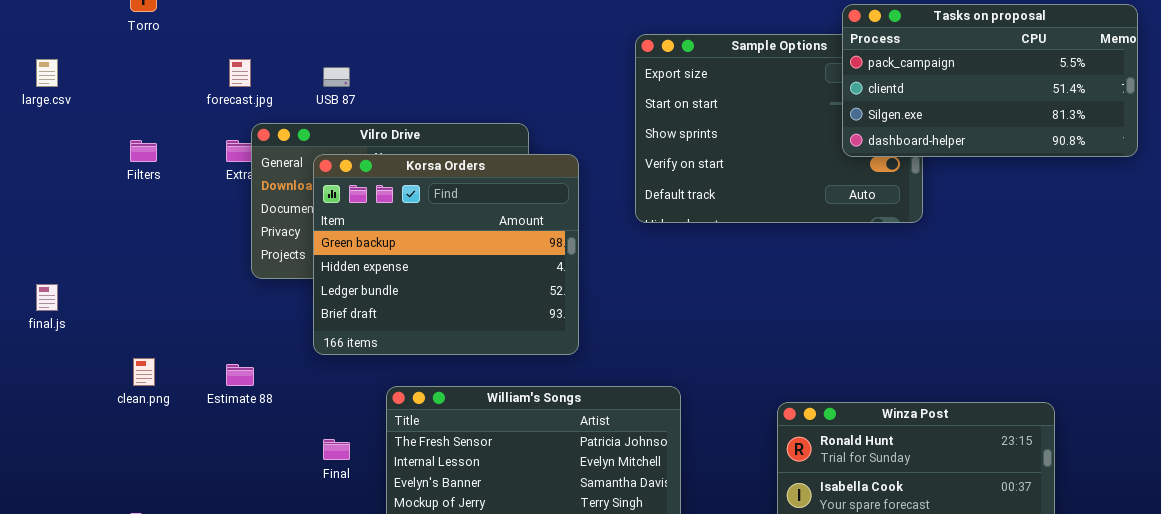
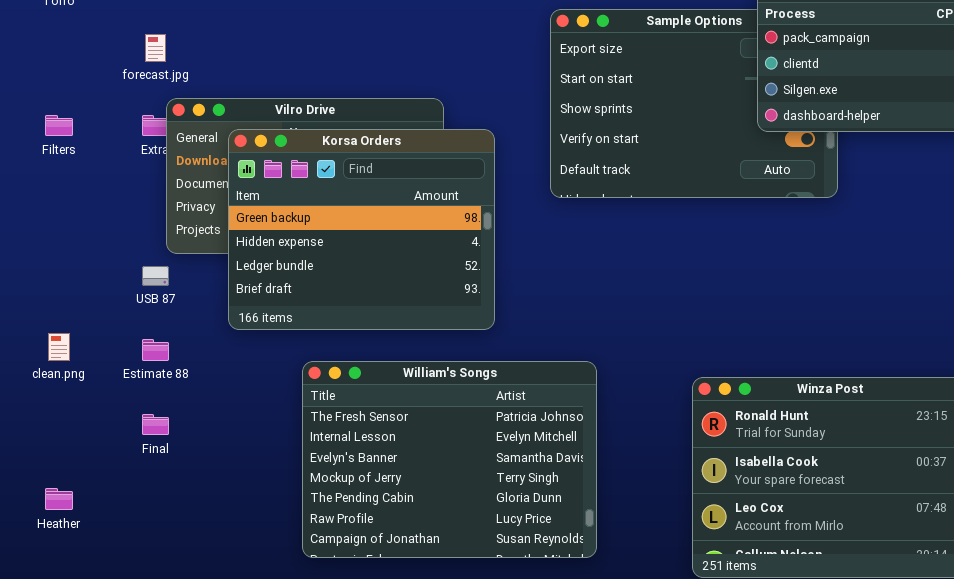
USB 87: [323,67,350,87] -> [142,266,169,286], moved
Final: [323,439,350,460] -> [142,414,169,435], moved

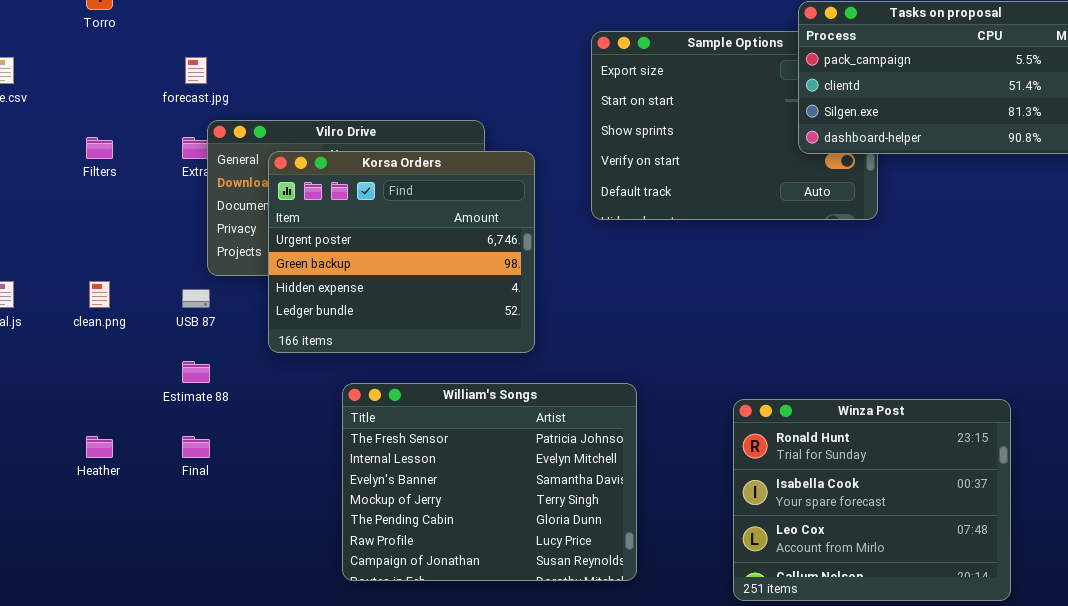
Korsa Orders: [228,129,495,330] -> [268,151,535,353], scrolled up 1 row
clean.png: [48,333,70,361] -> [89,281,110,308], moved
Heather: [45,488,73,510] -> [86,436,113,458], moved

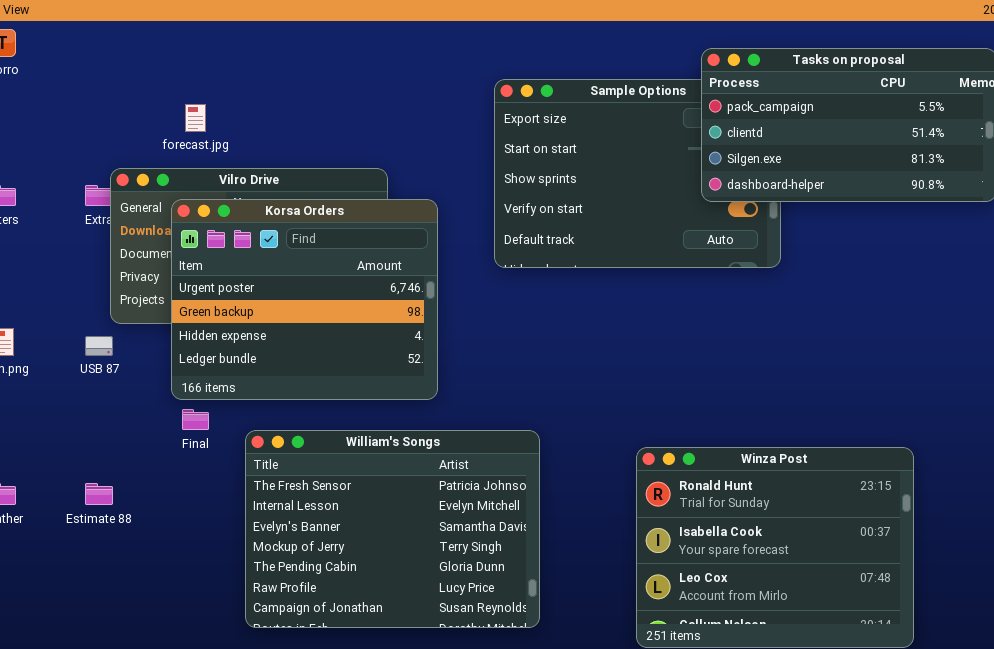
forecast.jpg: [185,57,207,84] -> [185,104,206,132], moved
Estimate 88: [182,361,210,383] -> [85,483,113,505], moved
Final: [182,436,210,458] -> [182,409,209,430], moved

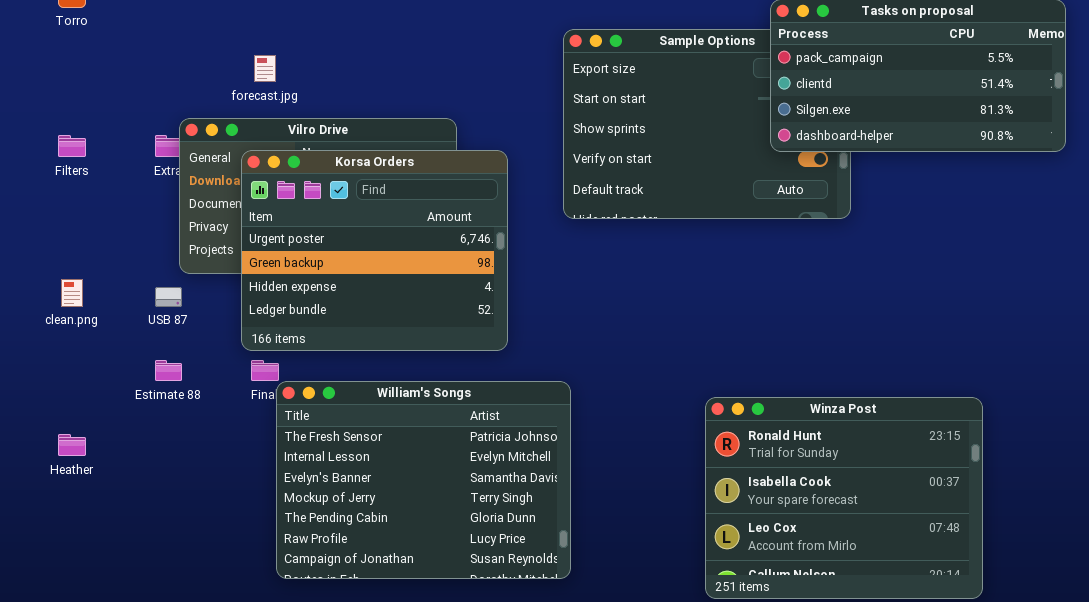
William's Songs: [245,430,540,628] -> [276,381,571,579], moved
Estimate 88: [85,483,113,505] -> [155,360,182,381], moved

